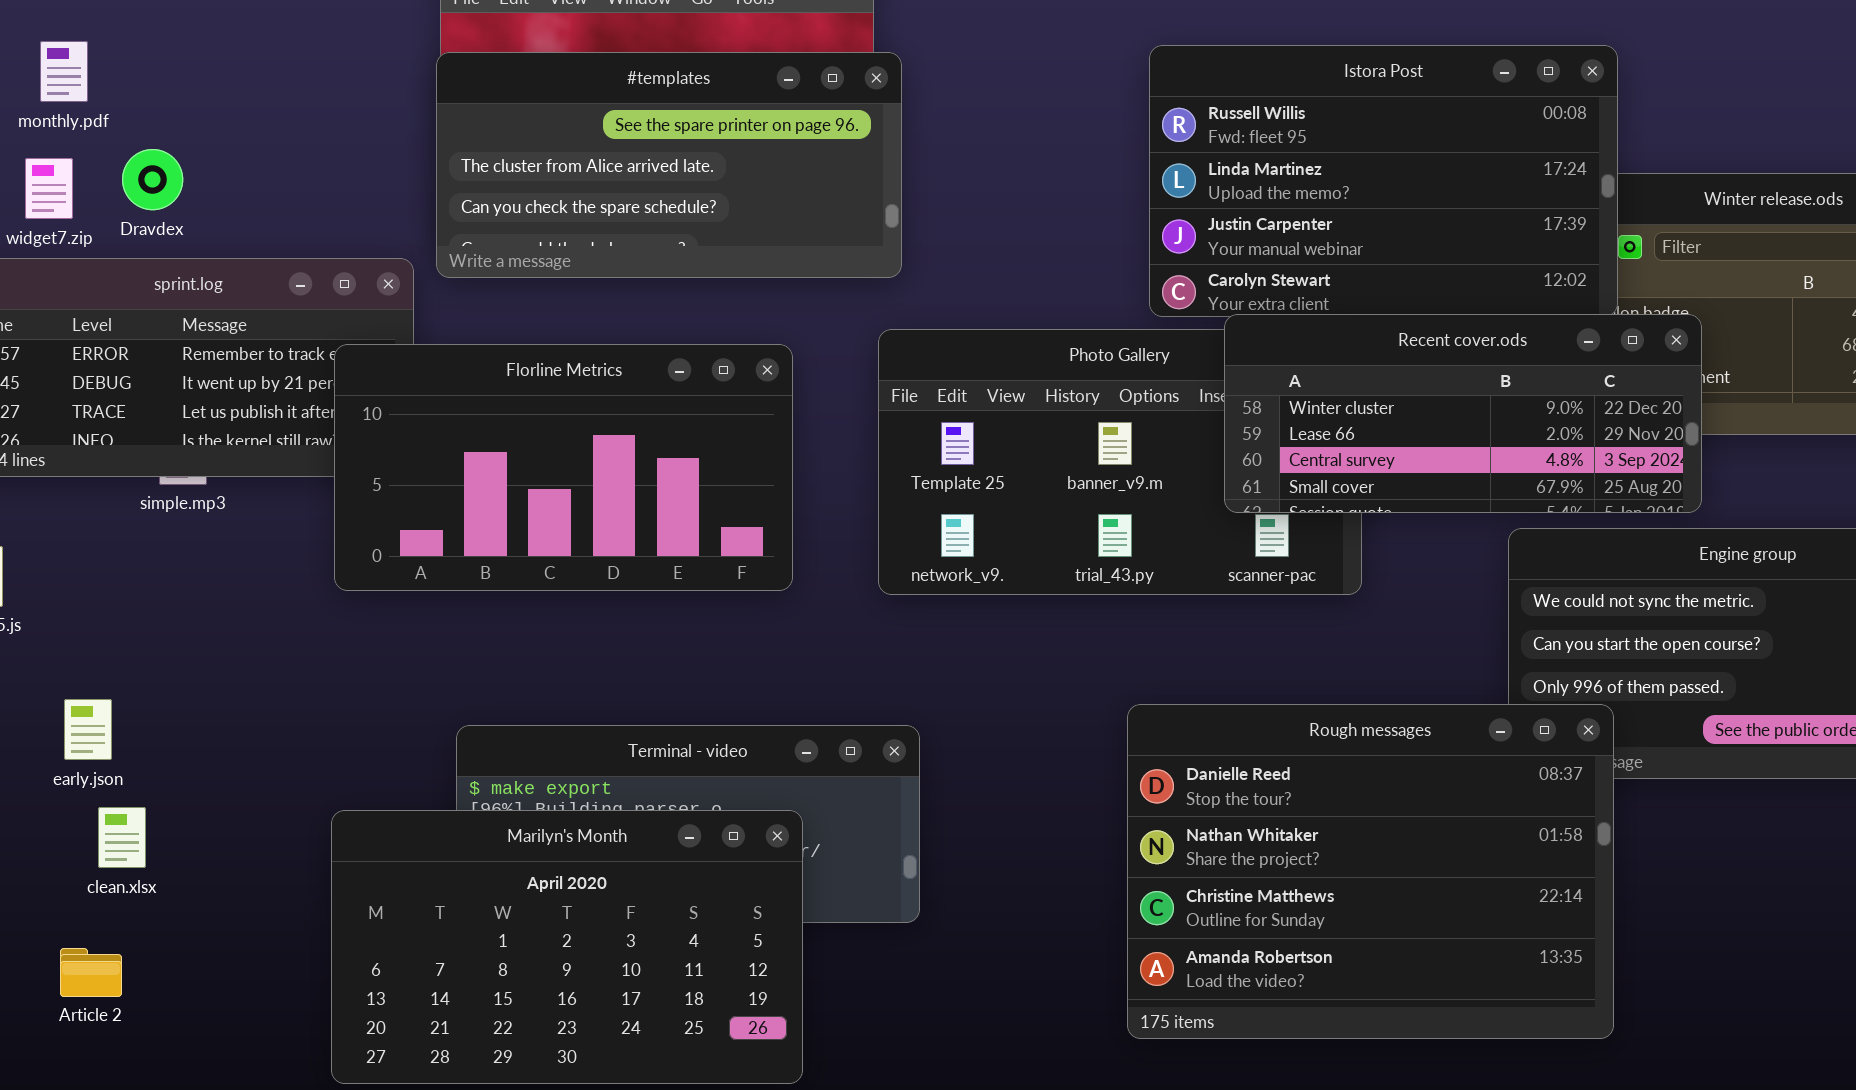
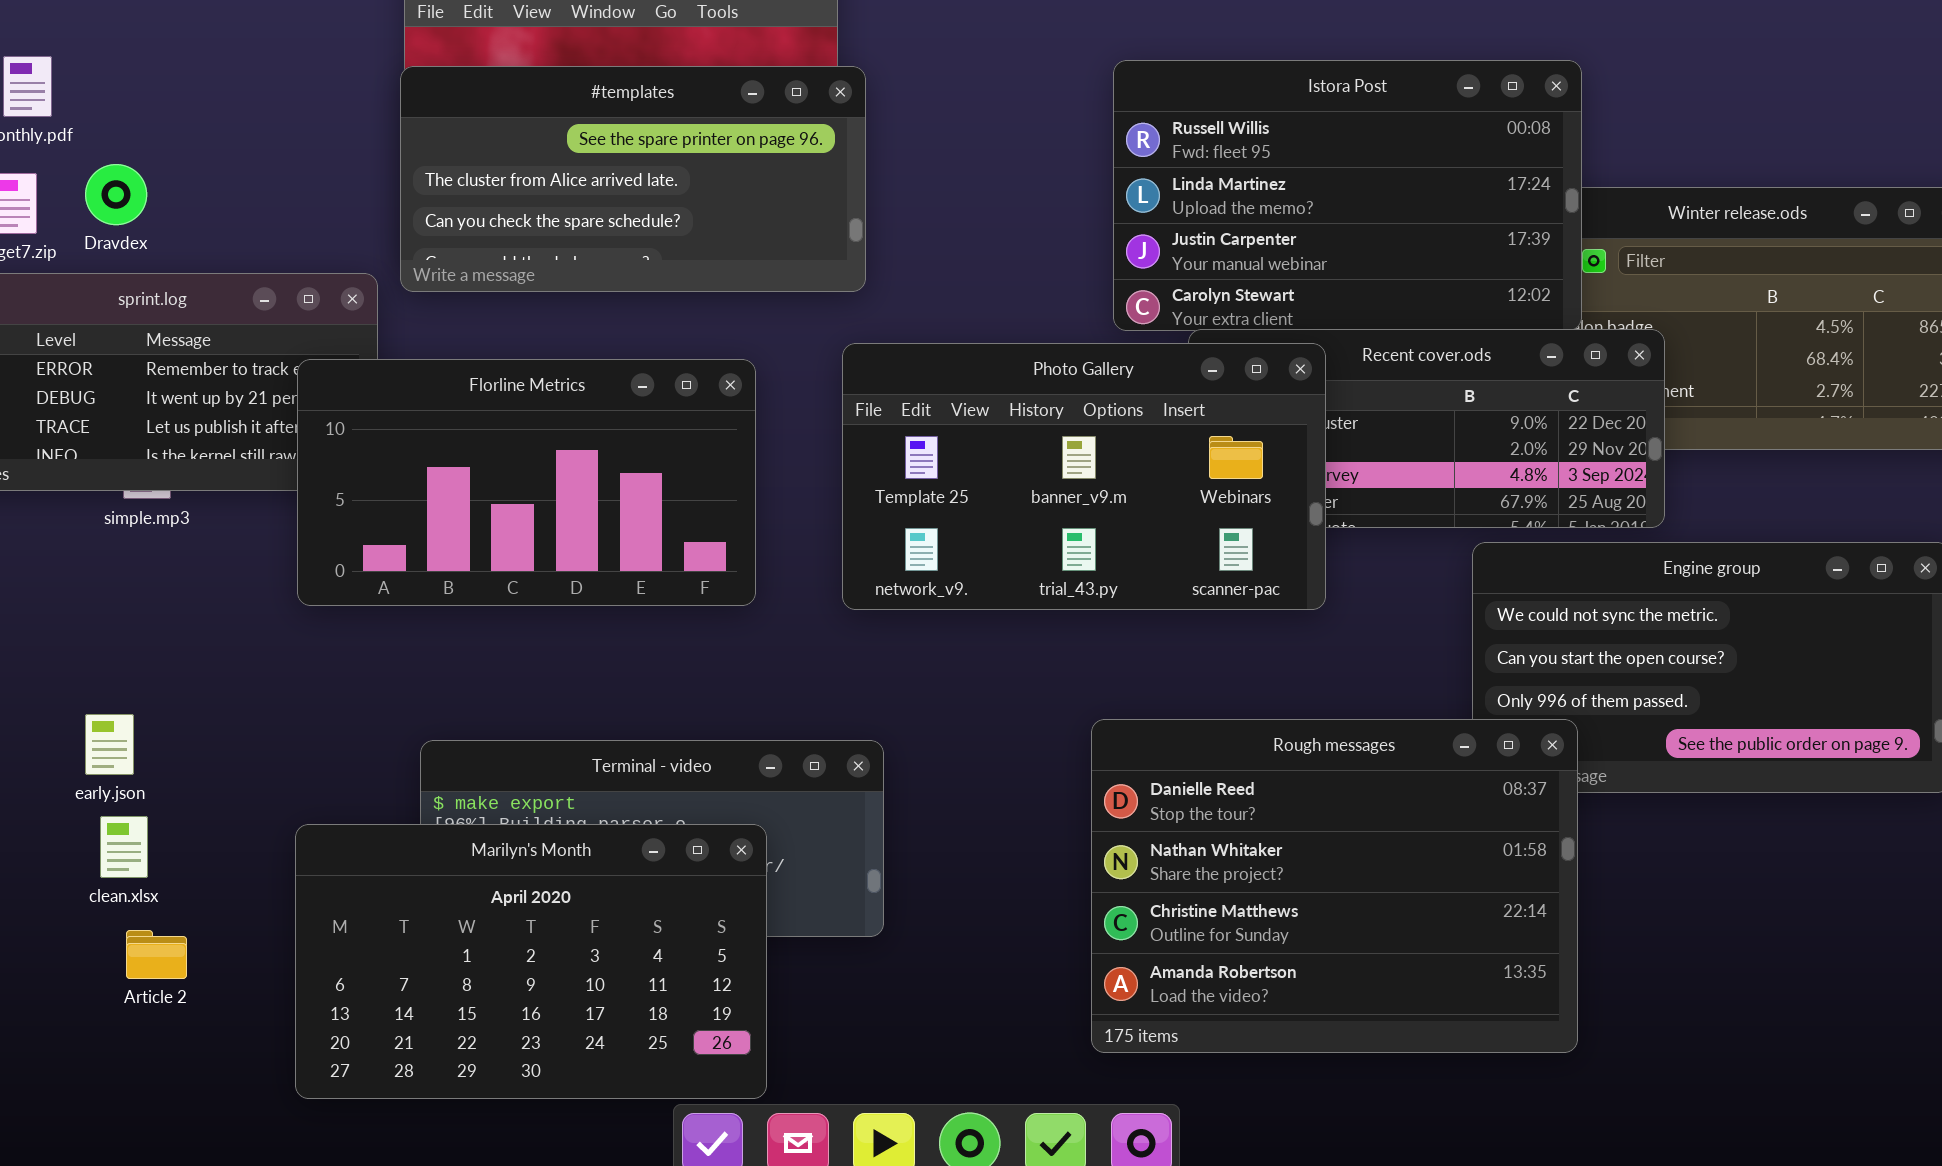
Photo Gallery: [878,329,1362,595] -> [842,343,1326,610], raised
early.json: [64,699,112,760] -> [85,714,134,775], moved
clean.xlsx: [98,807,146,868] -> [100,816,148,878], moved
Article 2: [60,948,122,997] -> [126,930,187,979], moved

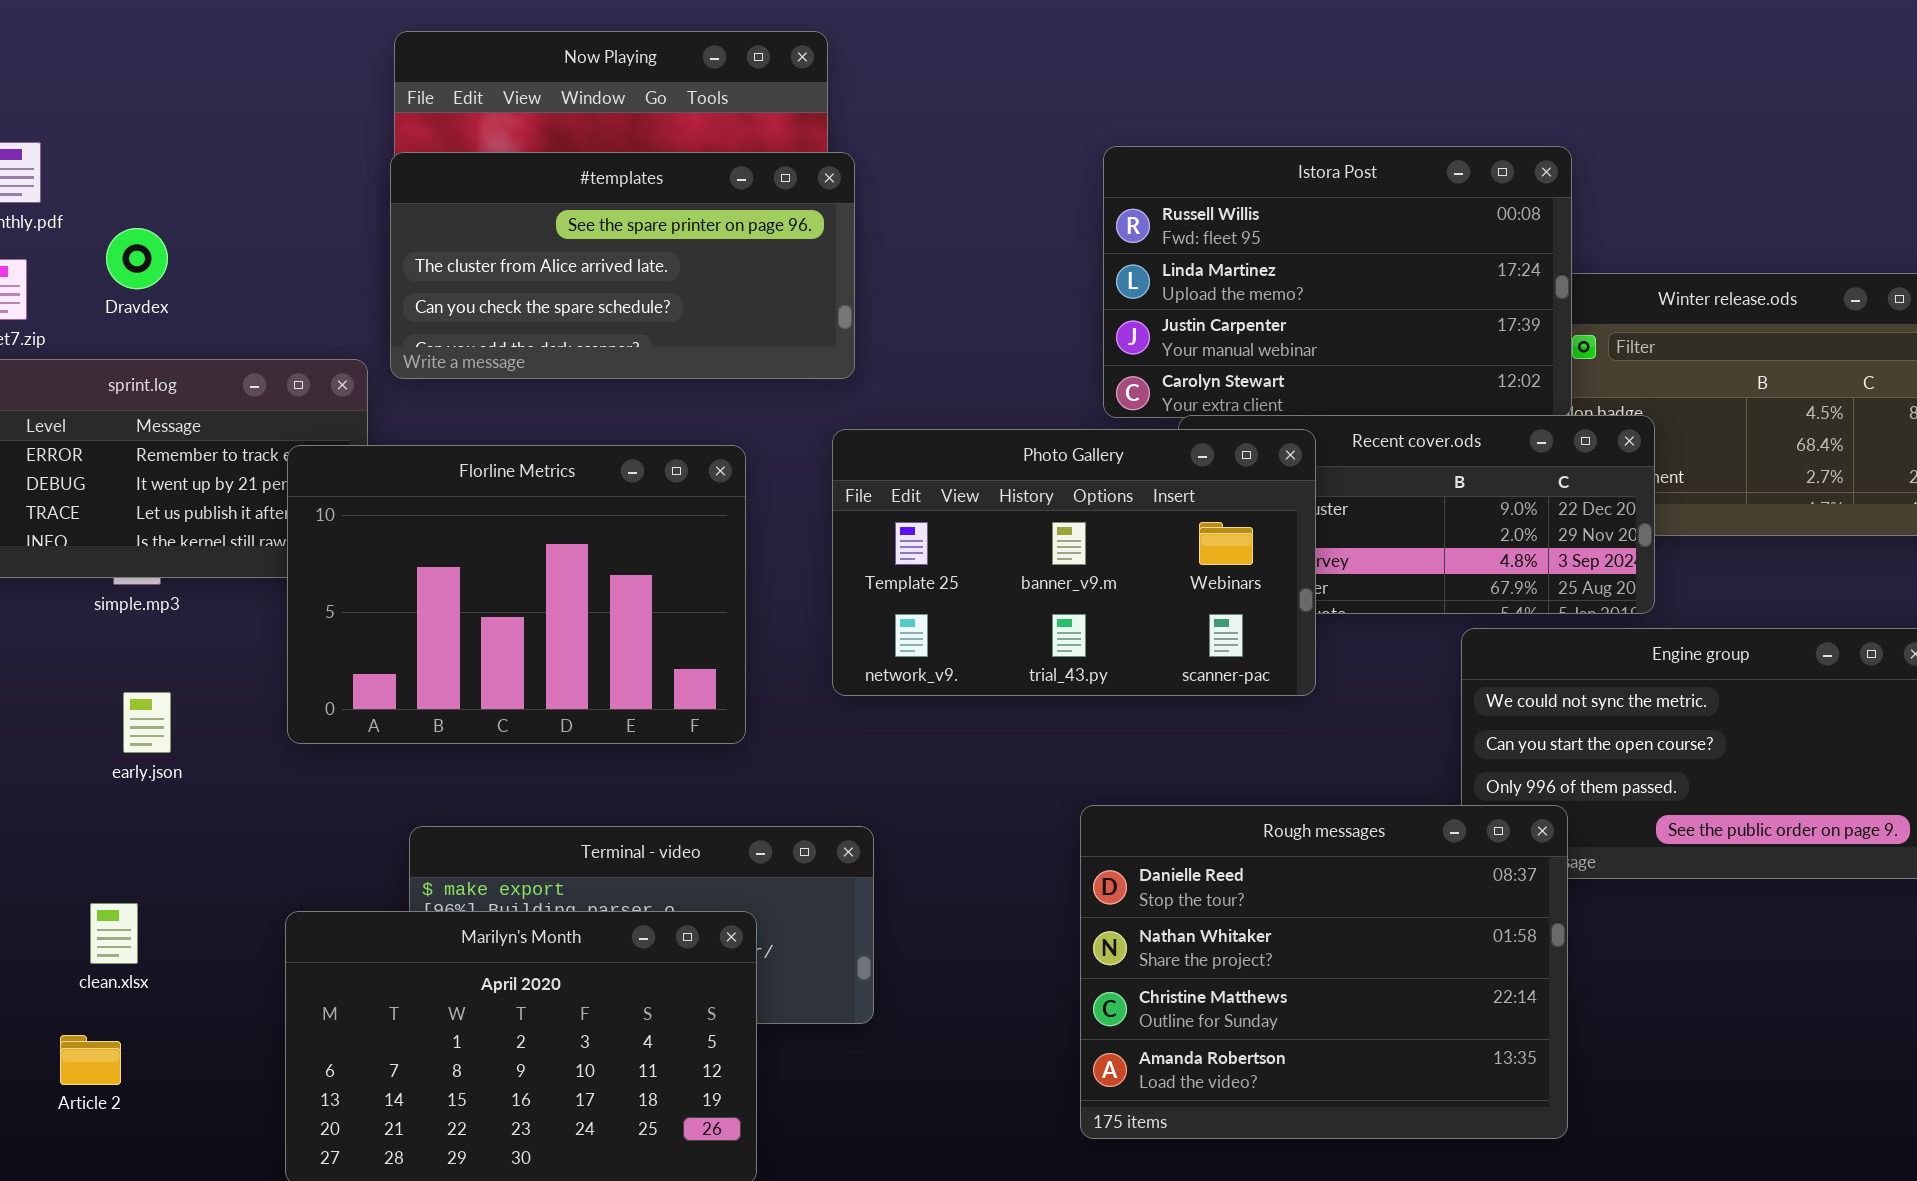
Dravdex: [85,164,147,225] -> [106,228,168,289], moved
Florline Metrics: [297,359,756,606] -> [287,445,746,744], resized
early.json: [85,714,134,775] -> [123,692,171,753], moved
Article 2: [126,930,187,979] -> [60,1035,121,1085], moved

